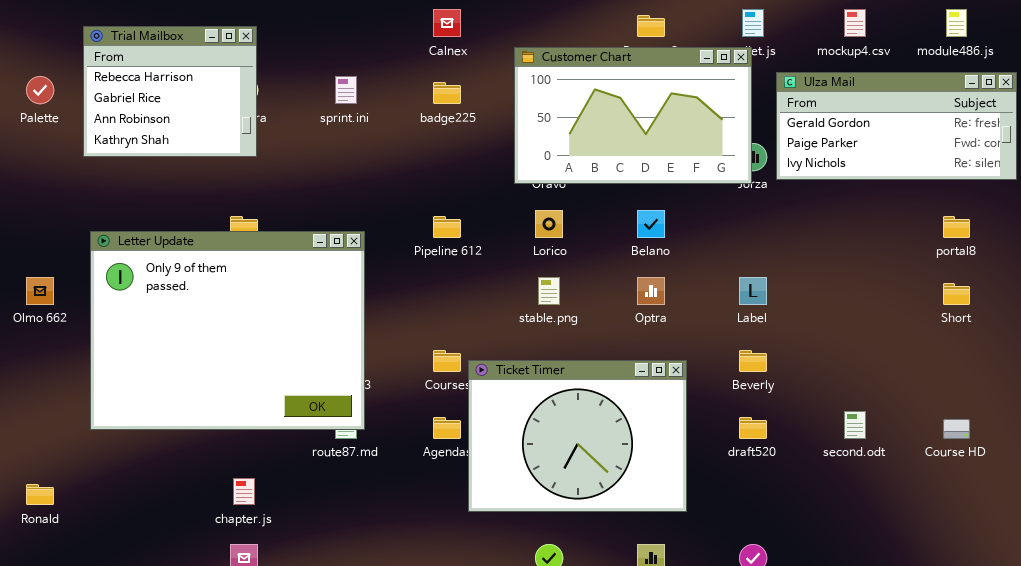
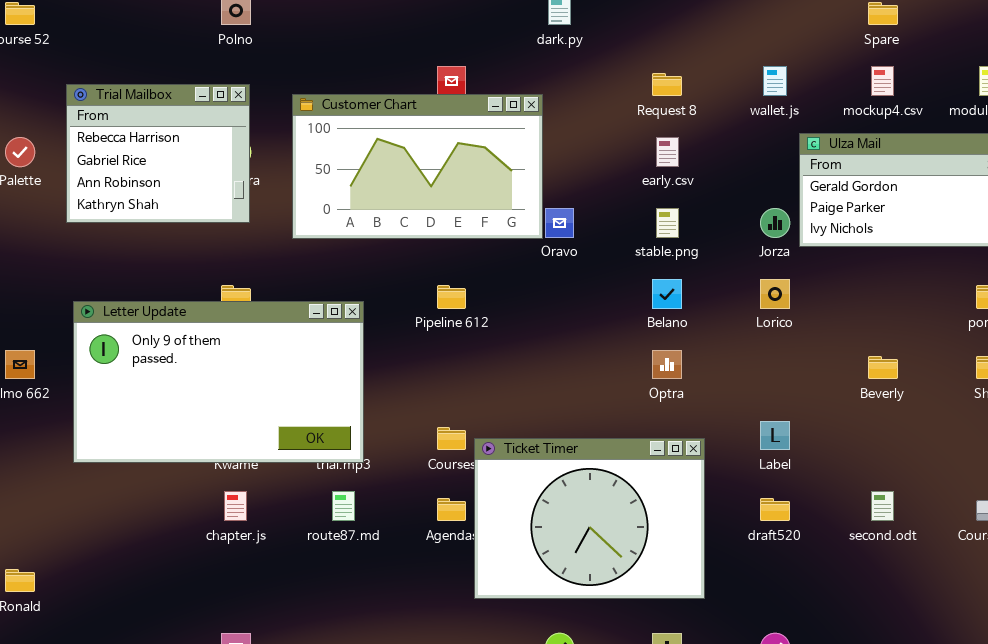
Customer Chart: [514,47,752,184] -> [292,94,543,239], moved
Lorico: [535,210,563,238] -> [760,279,790,309], moved
Letter Update: [90,231,365,430] -> [73,301,364,463], resized
stable.png: [538,277,560,305] -> [656,208,679,238], moved
Label: [739,277,767,305] -> [760,421,790,450], moved
Beverly: [739,350,767,372] -> [868,356,898,379], moved
chapter.js: [233,478,255,505] -> [224,491,247,521], moved

